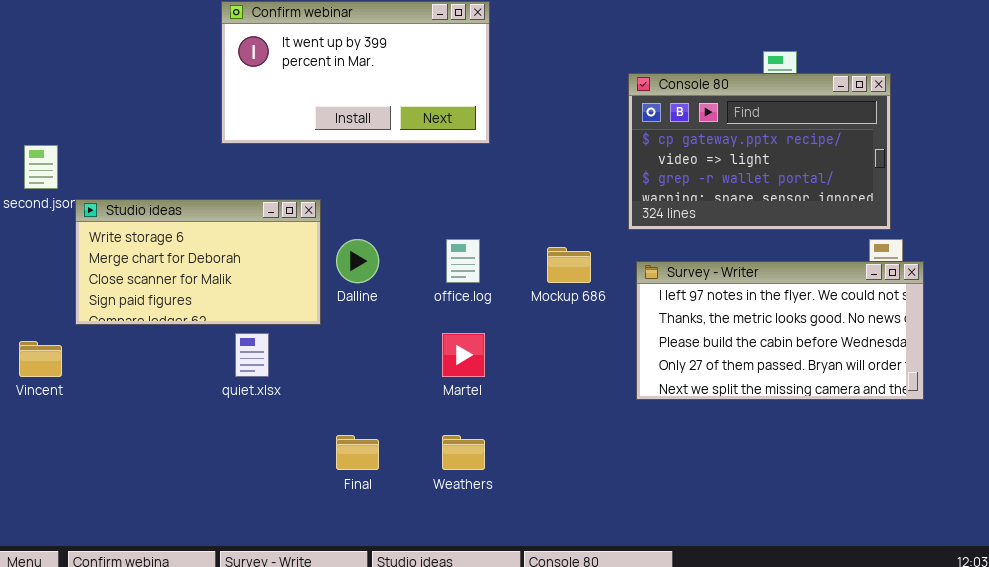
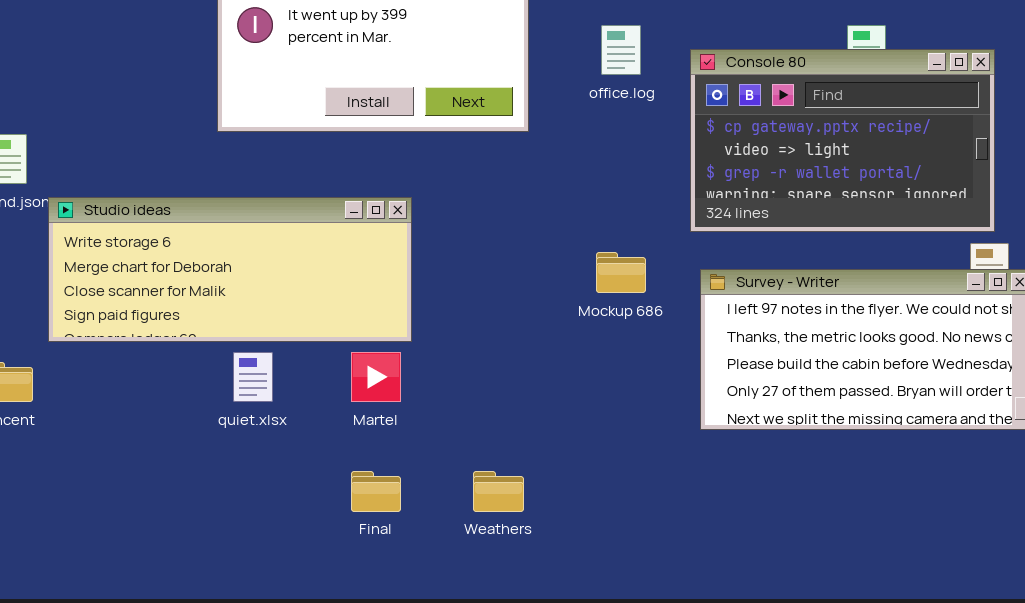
Studio ideas: [75,199,321,325] -> [48,197,412,342], resized
office.log: [446,239,480,283] -> [601,25,641,75], moved
Martel: [442,333,485,377] -> [351,352,401,402], moved

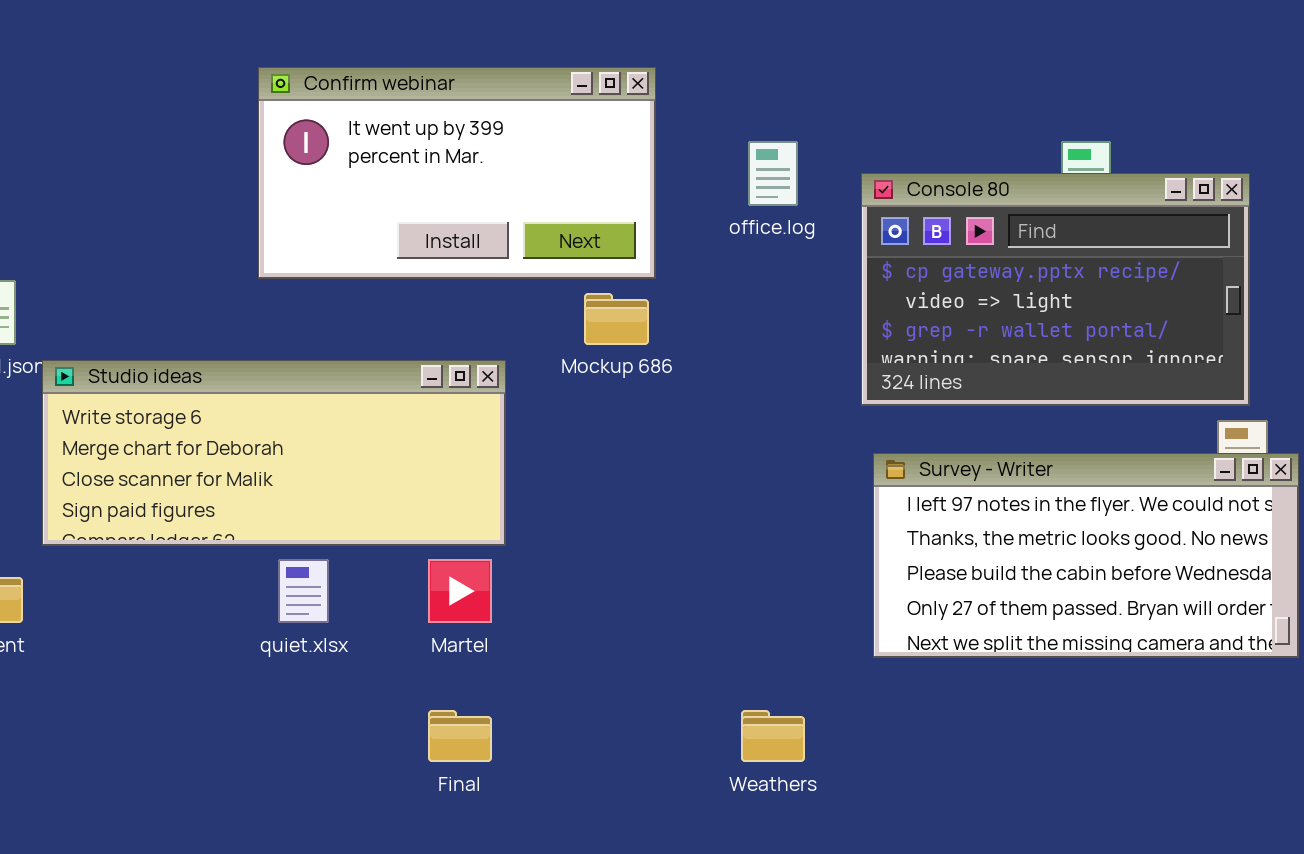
Mockup 686: [596,252,646,293] -> [584,293,649,345], moved
Weathers: [473,471,524,512] -> [741,710,805,762], moved

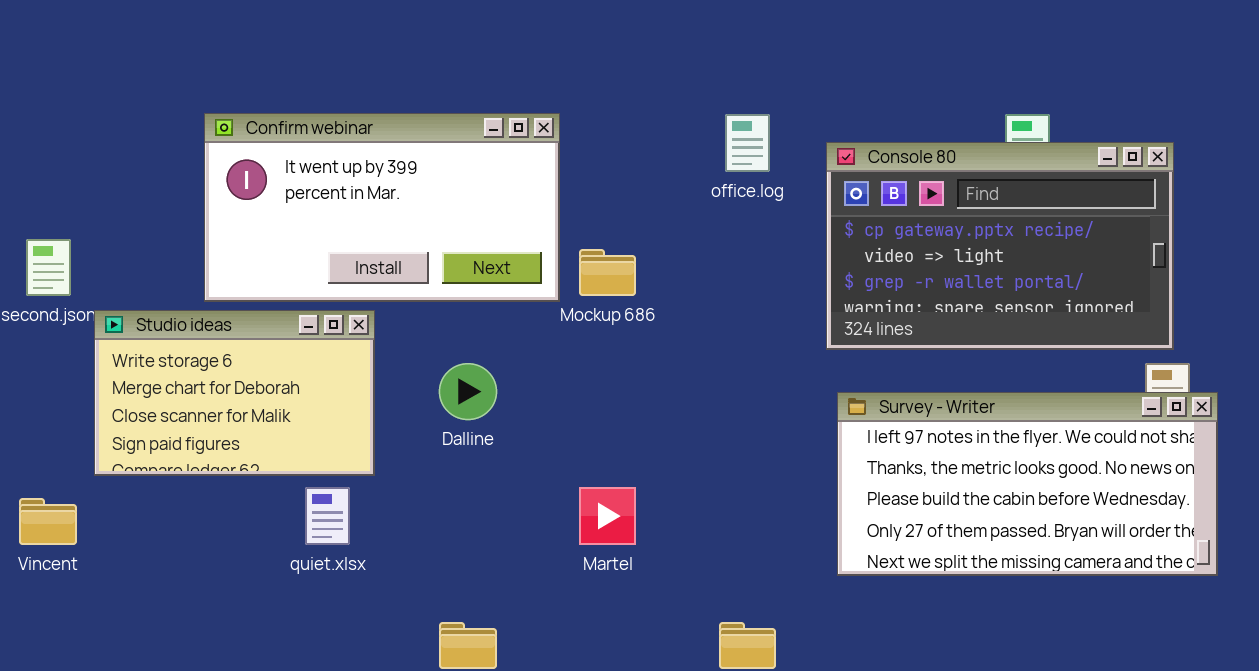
Confirm webinar: [258,67,656,279] -> [204,113,560,302], moved
Studio ideas: [42,360,506,546] -> [94,310,375,476], resized
Martel: [428,559,492,623] -> [579,487,636,545], moved

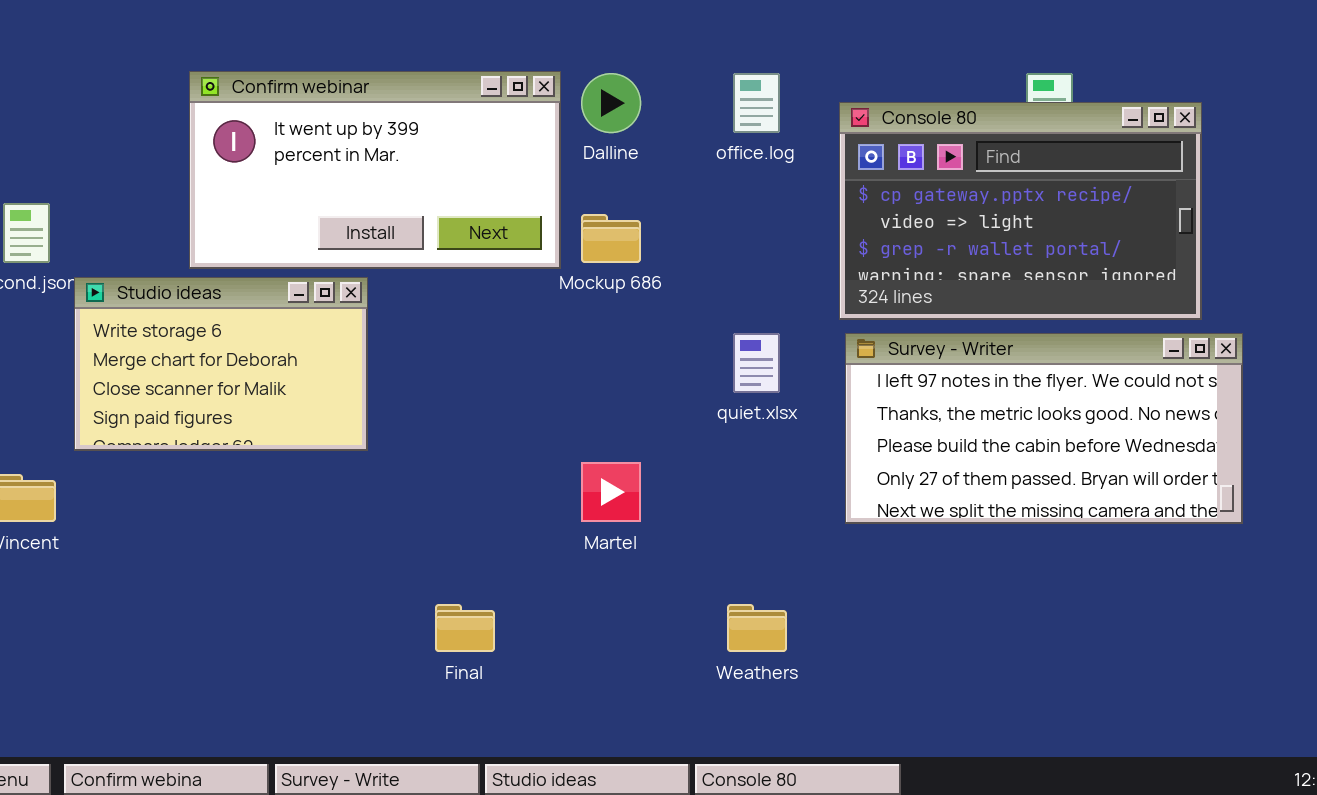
Dalline: [439,363,497,420] -> [581,73,641,133], moved
Survey - Writer: [837,392,1218,576] -> [845,333,1243,524], moved
quiet.xlsx: [305,487,350,545] -> [733,333,780,393], moved

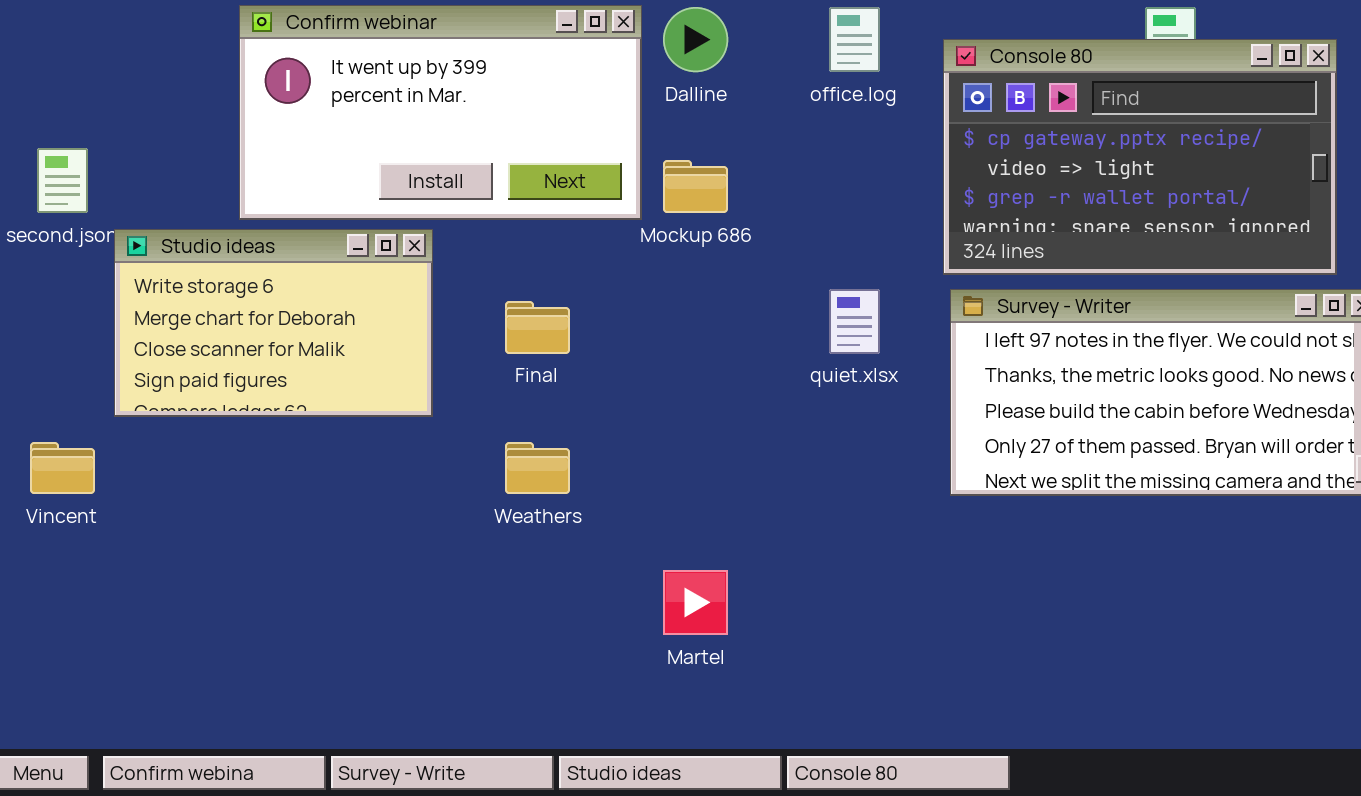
Martel: [581,462,641,522] -> [663,570,728,635], moved
Final: [435,604,495,652] -> [505,301,570,354], moved
Weathers: [727,604,787,652] -> [505,442,570,494], moved

